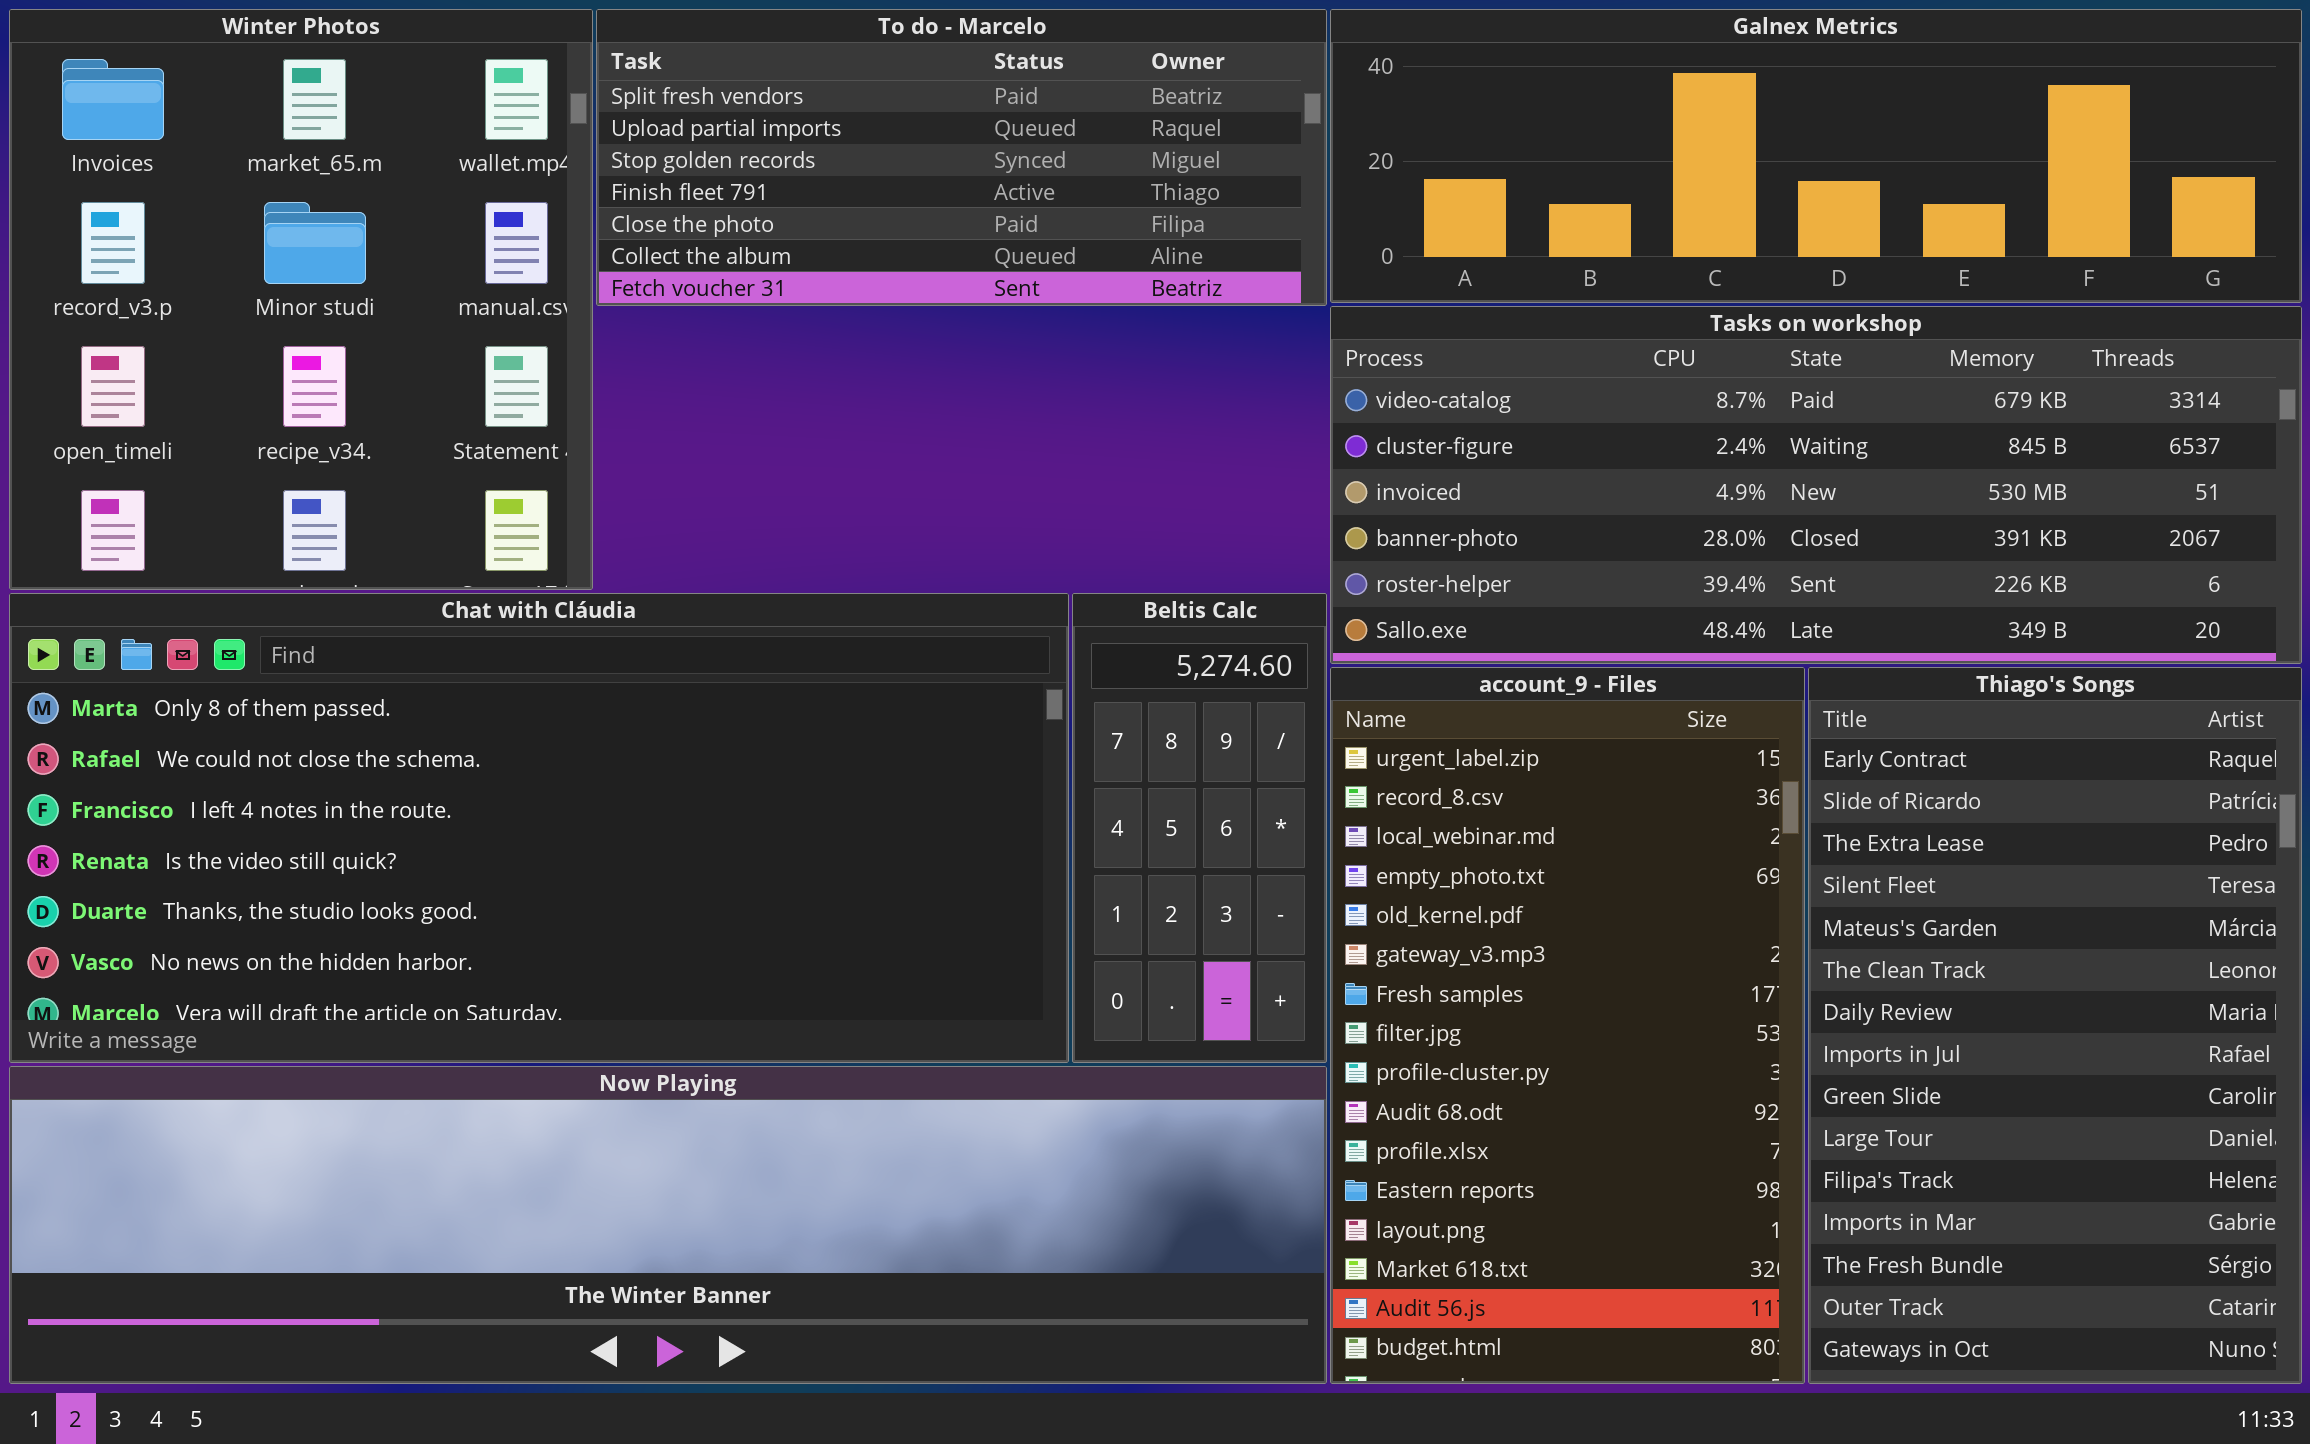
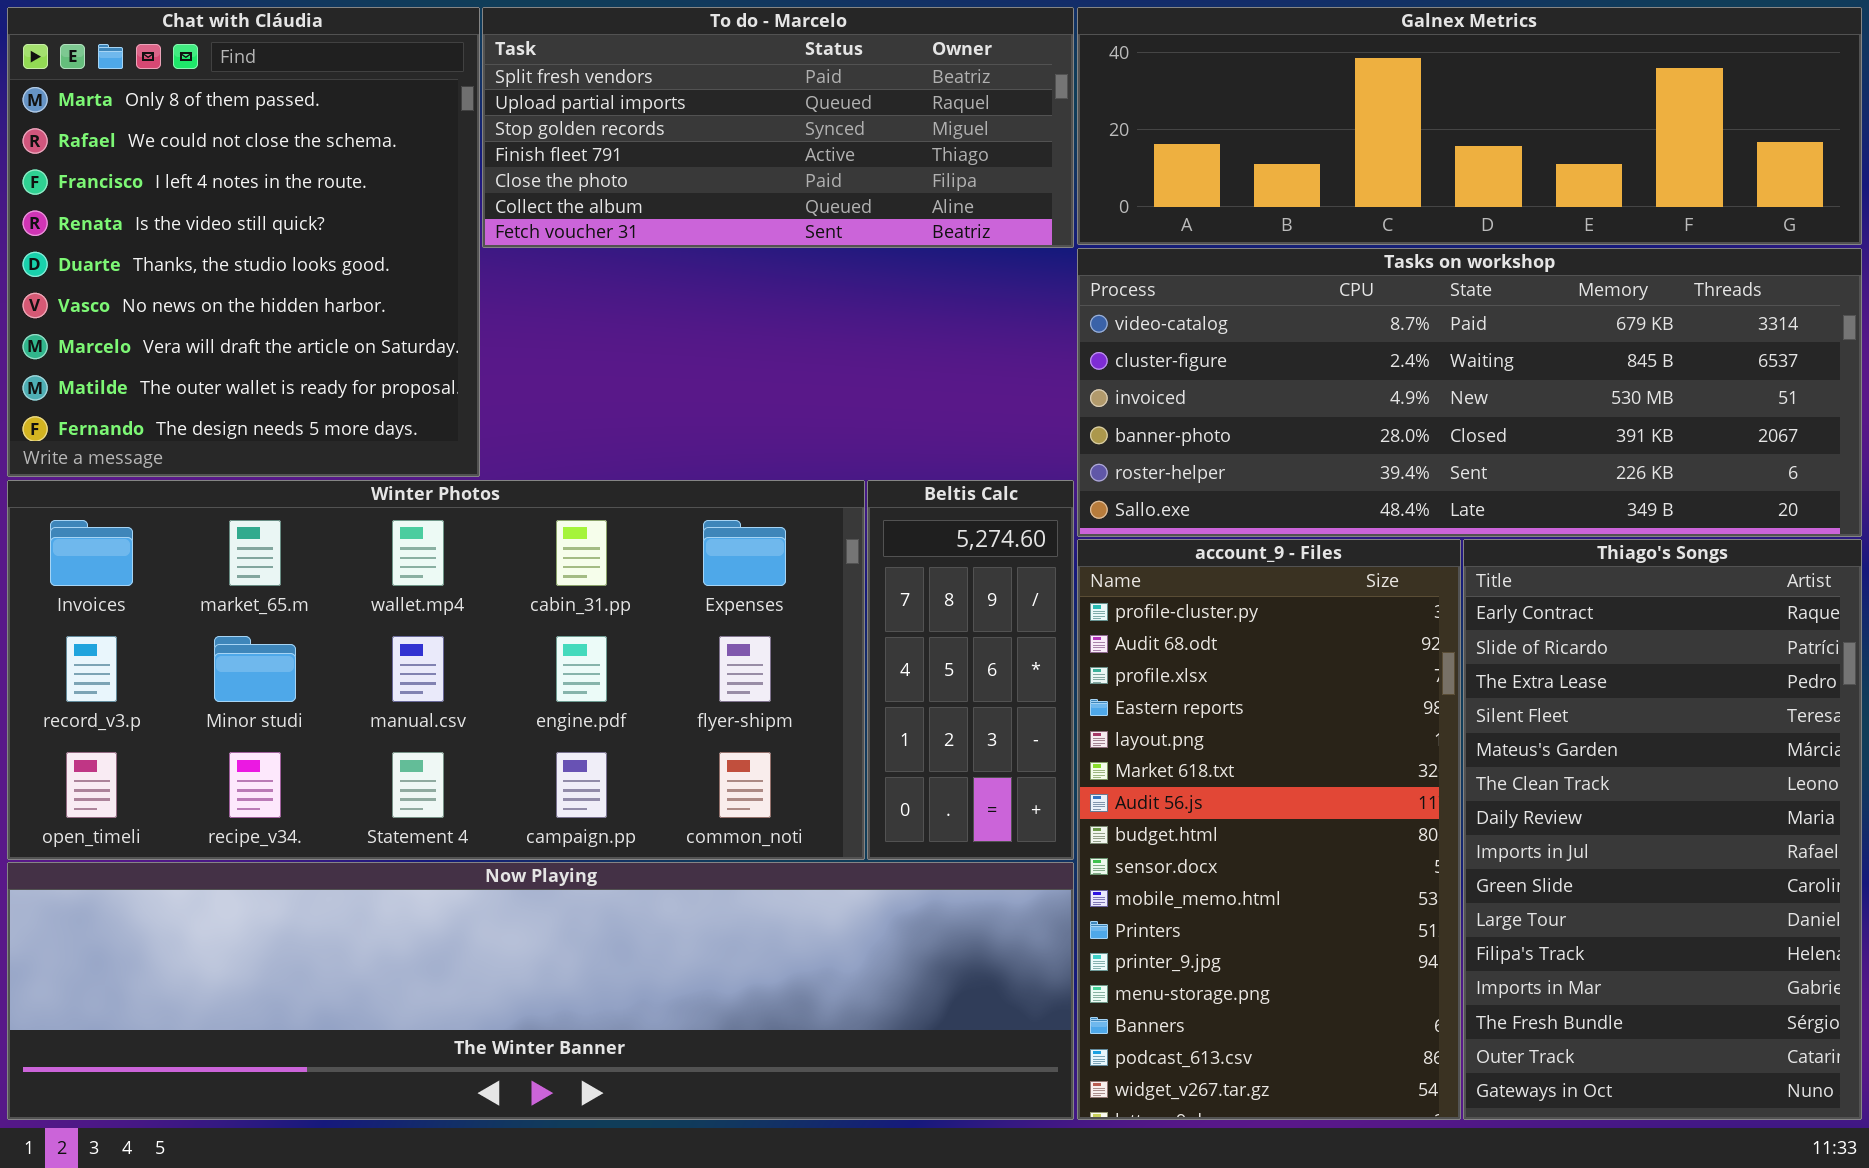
Winter Photos: [9,9,593,590] -> [7,480,865,860], moved, resized
Chat with Cláudia: [9,593,1069,1063] -> [7,7,480,477], moved, resized
account_9 - Files: [1330,667,1805,1384] -> [1077,539,1461,1120], scrolled down 8 rows

